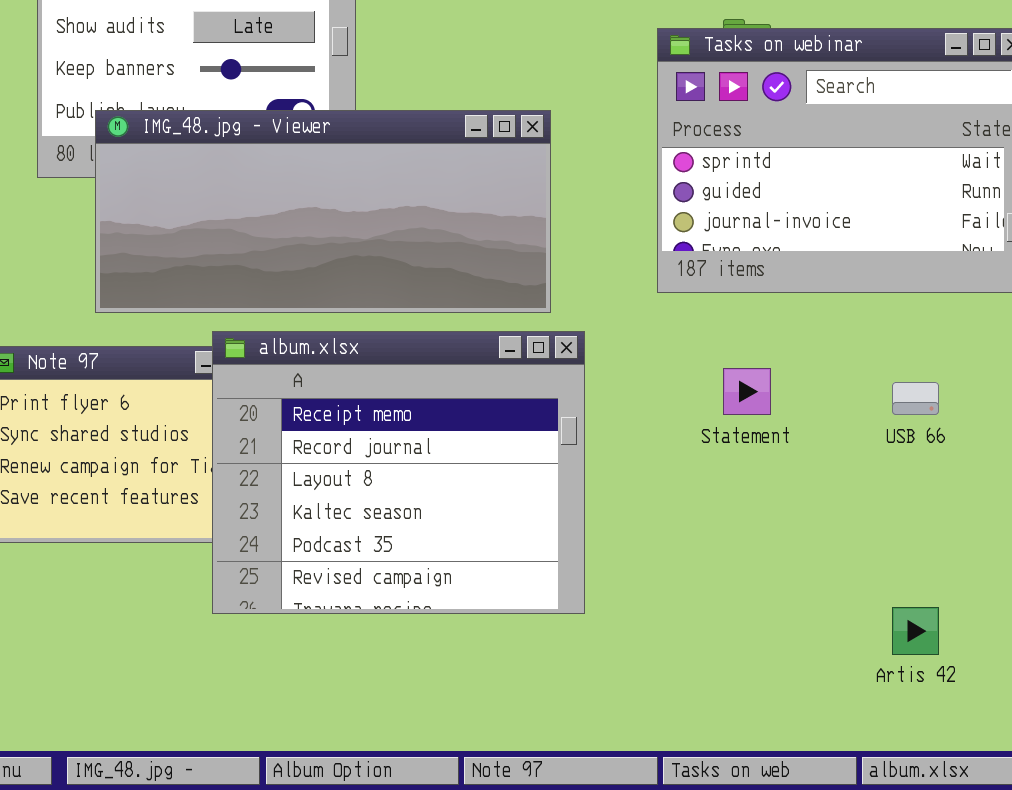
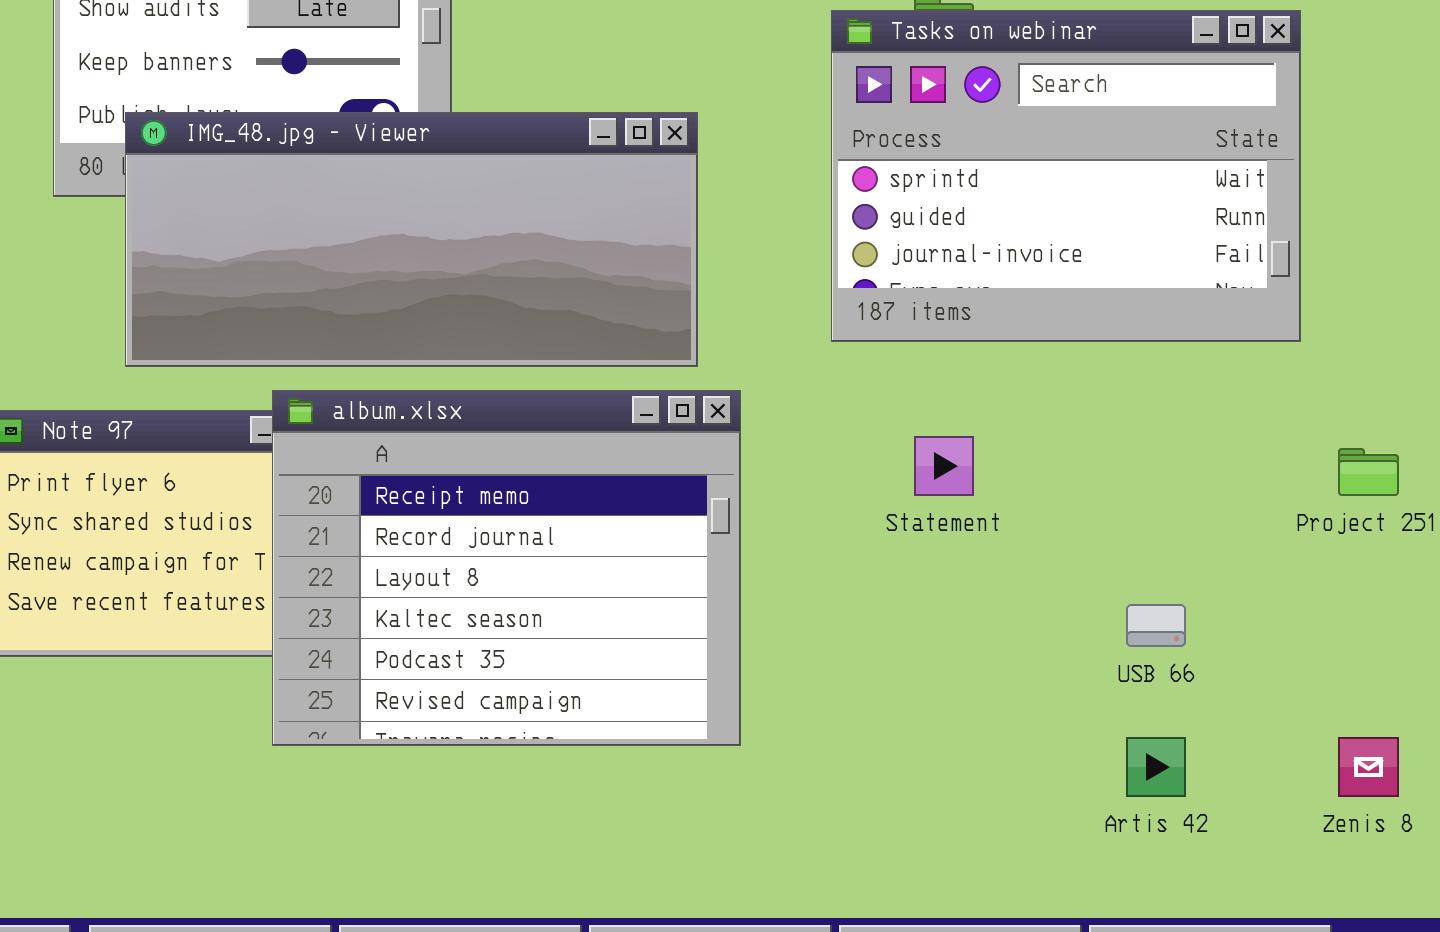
USB 66: [892,382,939,415] -> [1126,604,1186,647], moved

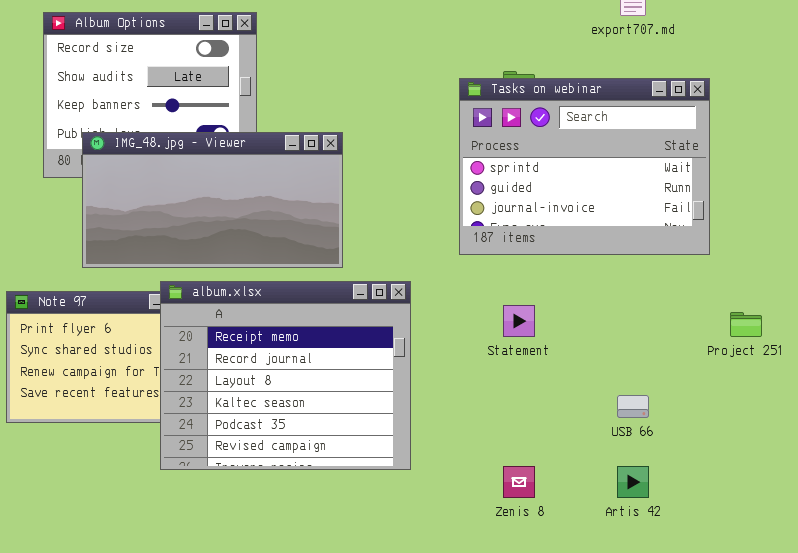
IMG_48.jpg - Viewer: [125,112,698,367] -> [82,132,343,268], resized
Zenis 8: [1338,737,1399,797] -> [503,466,535,498], moved

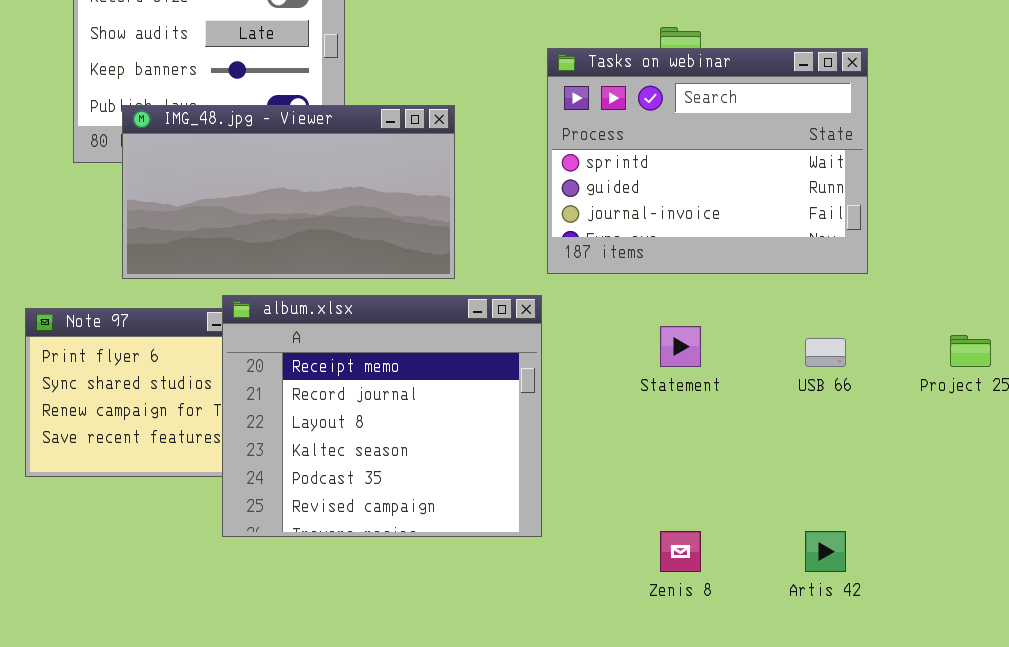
Tasks on webinar: [459,78,710,255] -> [547,48,868,274], moved
USB 66: [617,395,649,418] -> [805,338,846,367], moved

